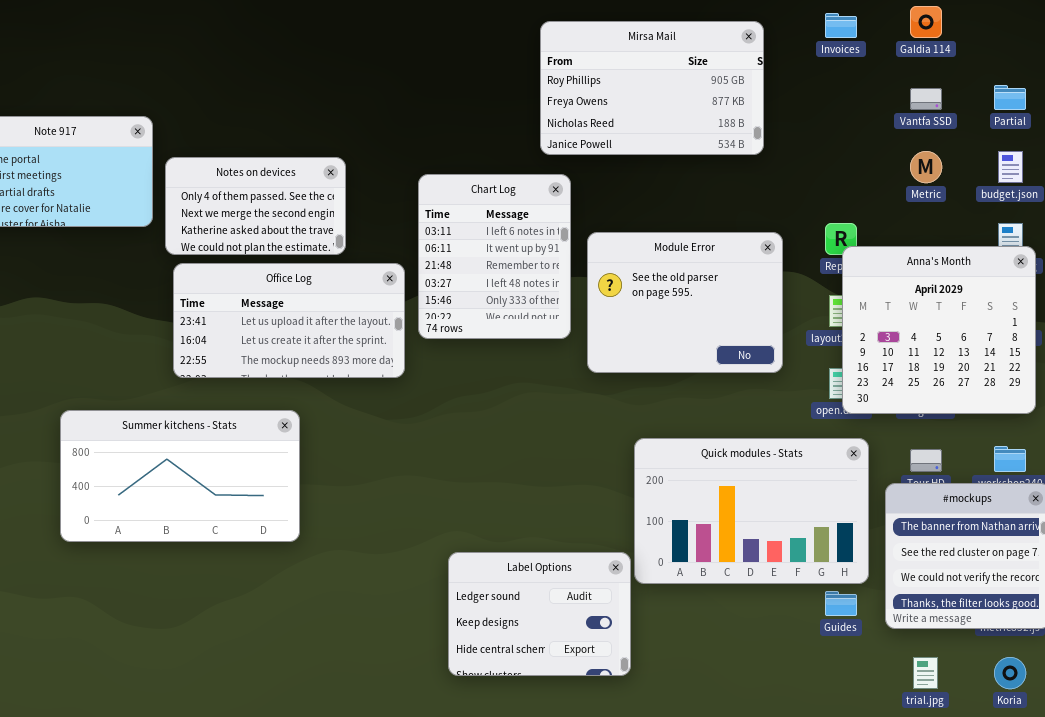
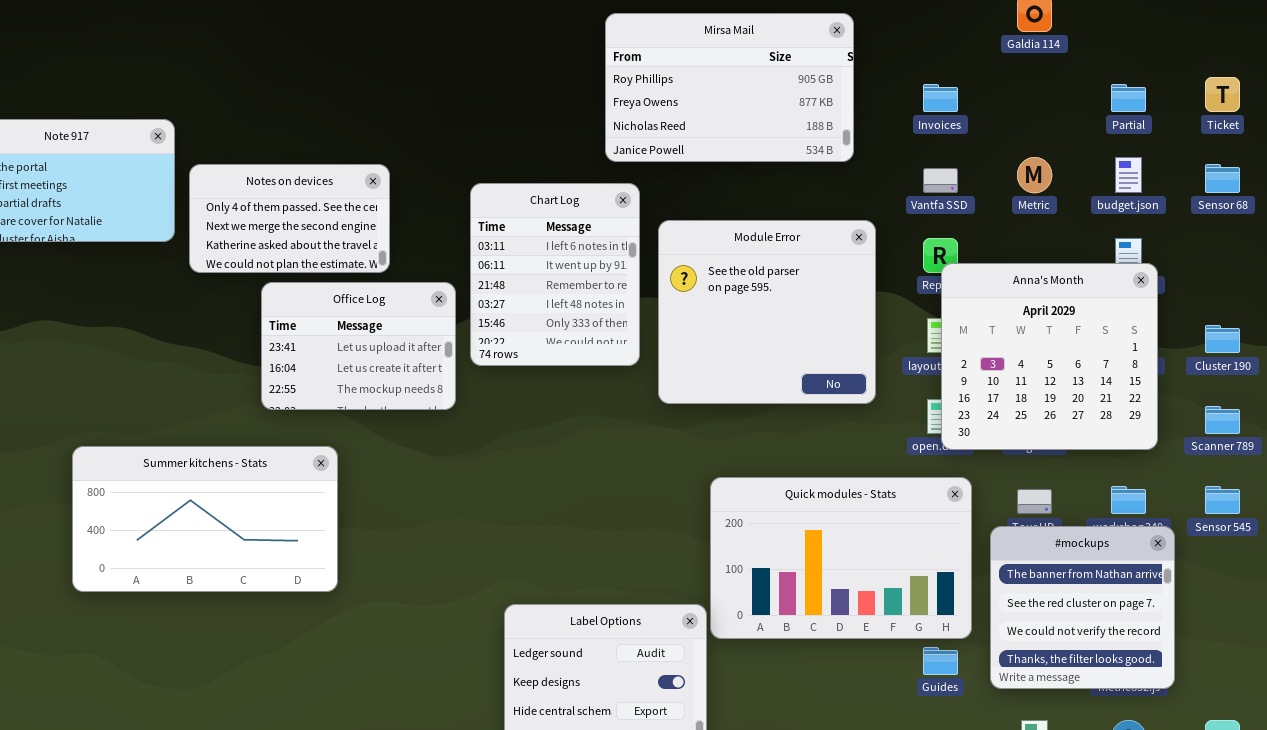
Invoices: [825,13,857,38] -> [923,84,958,112], moved
Vantfa SSD: [910,88,942,110] -> [923,168,958,193], moved
Module Error: [587,232,783,373] -> [658,220,876,404], resized
Office Log: [173,263,405,378] -> [261,282,456,410], resized

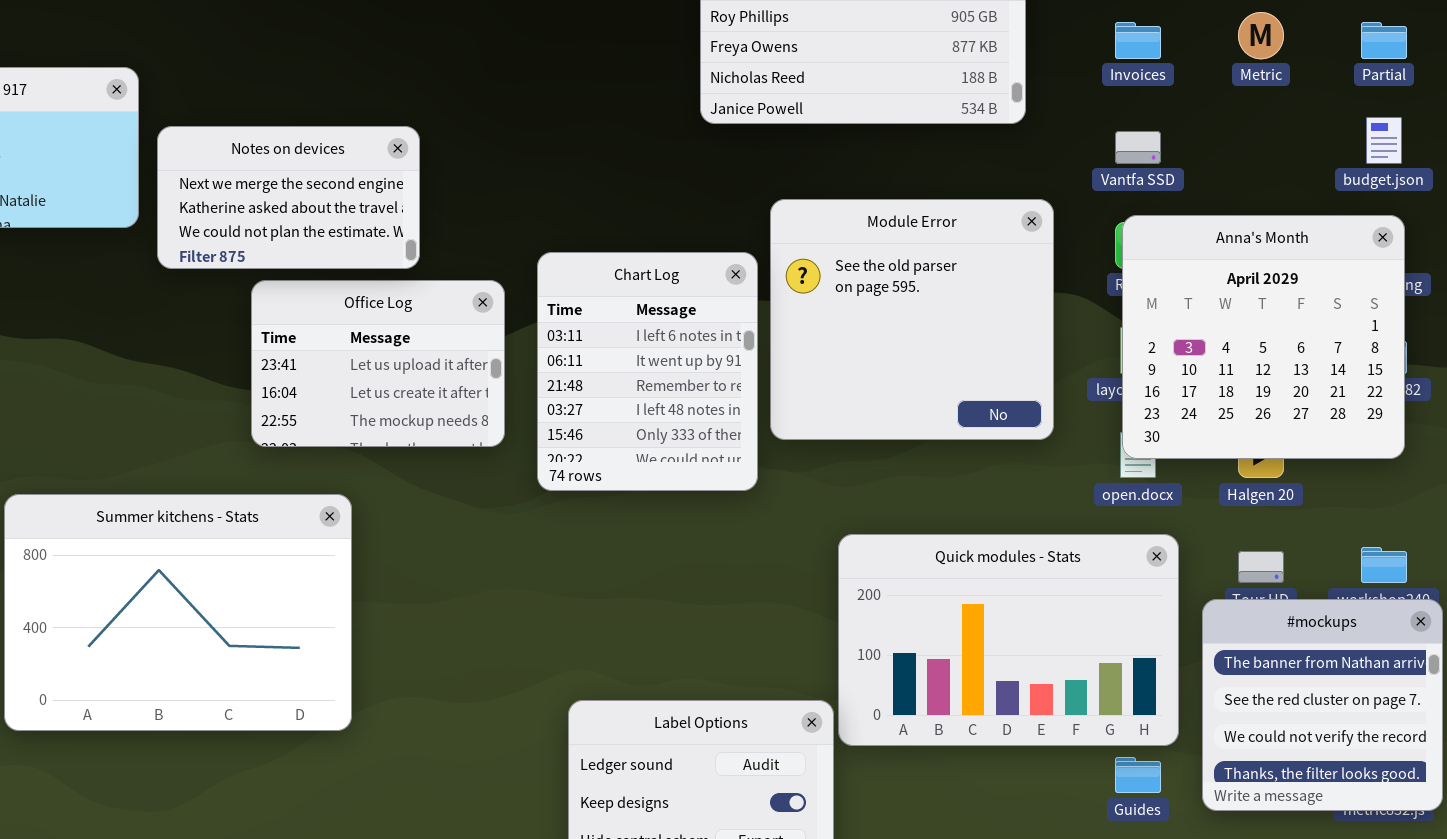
Metric: [1017,157,1052,193] -> [1238,12,1284,59], moved
Notes on devices: [189,164,390,273] -> [157,126,420,269], scrolled down 1 row
Chart Log: [470,183,640,366] -> [537,252,758,491], moved
Anna's Month: [941,263,1158,450] -> [1122,215,1405,459], moved
Summer kitchens - Stats: [72,446,338,592] -> [4,494,352,731], resized

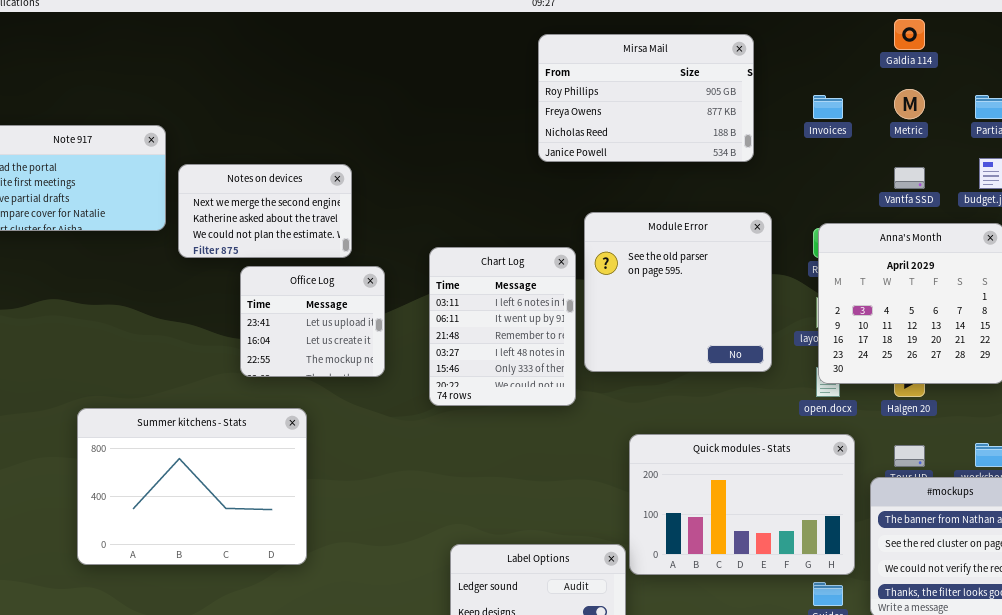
Vantfa SSD: [1115,131,1161,164] -> [894,167,925,189], moved
Office Log: [251,280,505,447] -> [240,266,385,377], resized

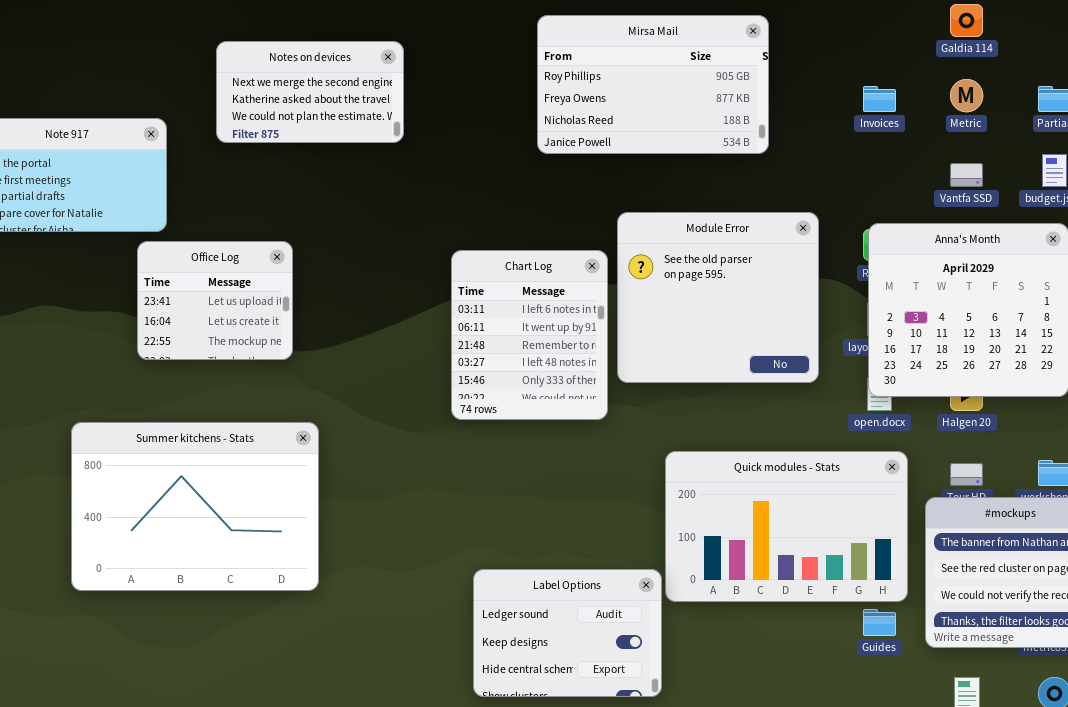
Mirsa Mail: [538,34,754,162] -> [537,15,769,154], moved
Notes on devices: [178,164,352,258] -> [216,41,404,143], moved
Office Log: [240,266,385,377] -> [137,241,293,360], moved

